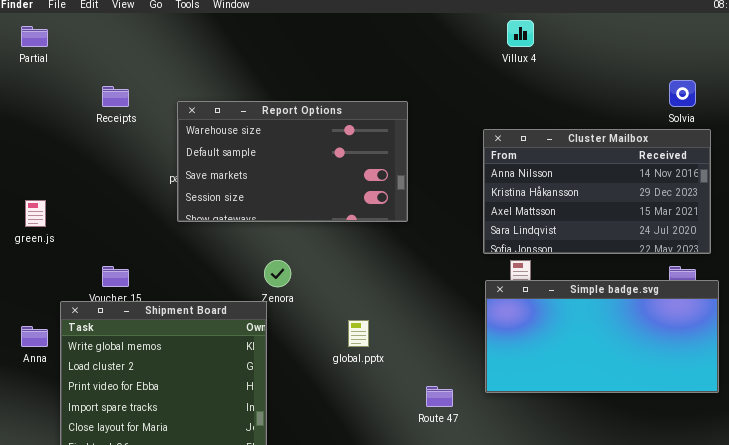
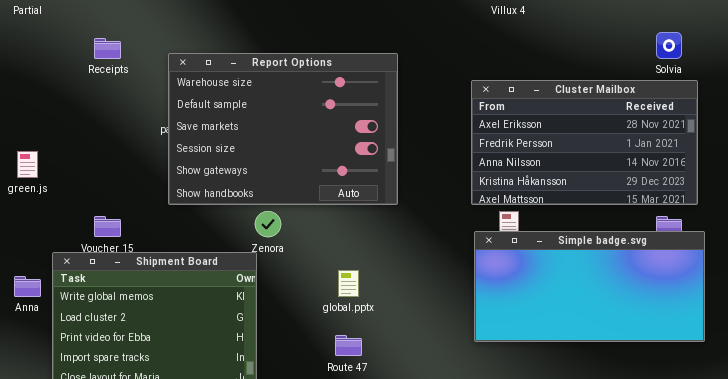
Report Options: [177,101,408,222] -> [168,53,398,205], resized
Cluster Mailbox: [483,129,711,254] -> [471,80,698,205], scrolled up 2 rows
Route 47: [426,386,453,407] -> [335,335,362,356], moved

